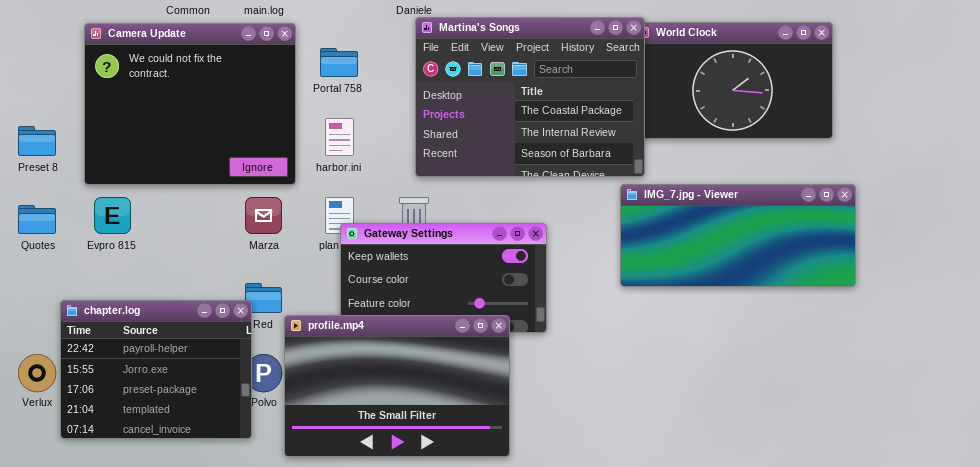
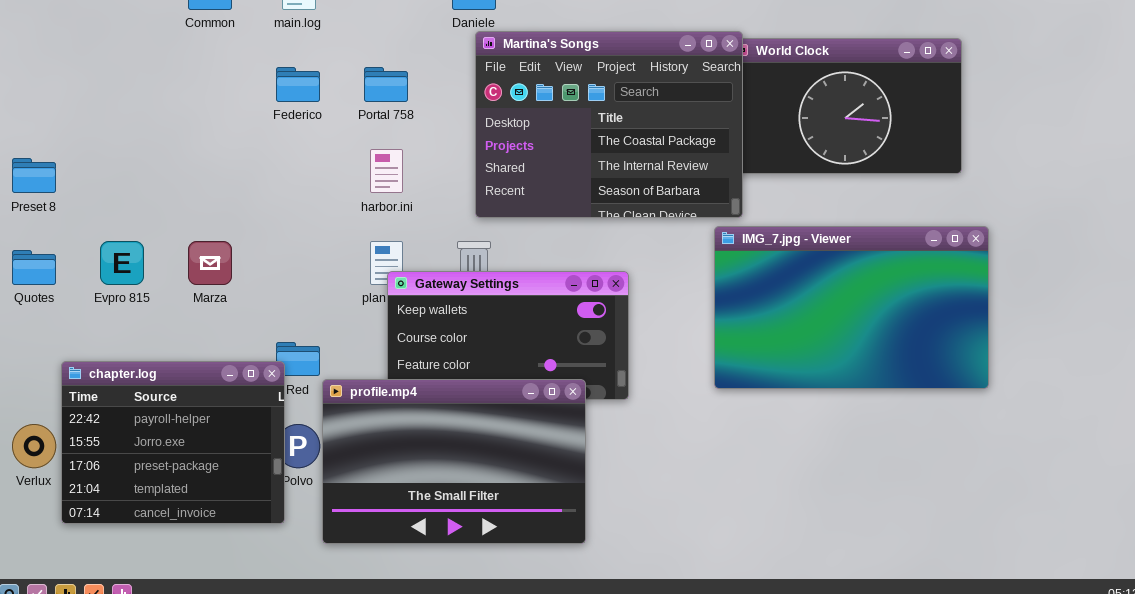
Camera Update: [84,23,296,185] -> none, closed
IMG_7.jpg - Viewer: [620,184,856,287] -> [714,226,989,389], resized
Marza: [245,197,282,234] -> [188,241,232,285], moved

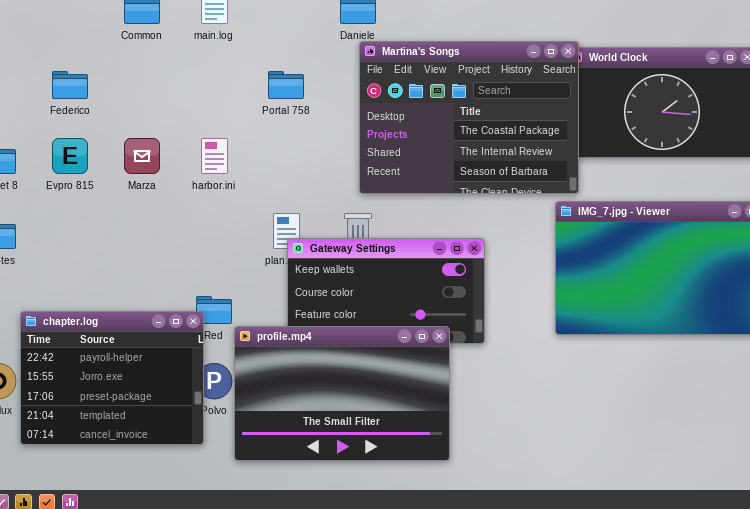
Federico: [276,67,320,102] -> [52,71,88,99], moved
harbor.ini: [370,149,403,193] -> [201,138,228,174], moved
Evpro 815: [100,241,144,285] -> [52,138,88,174], moved
Marza: [188,241,232,285] -> [124,138,160,174], moved

